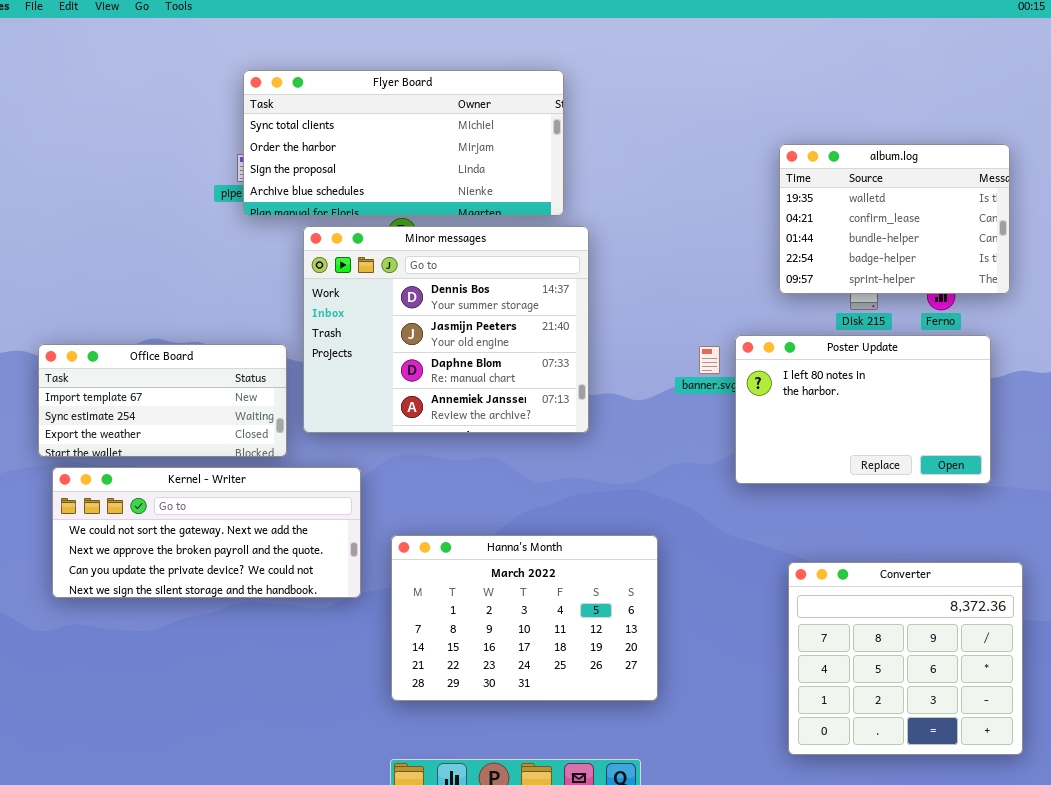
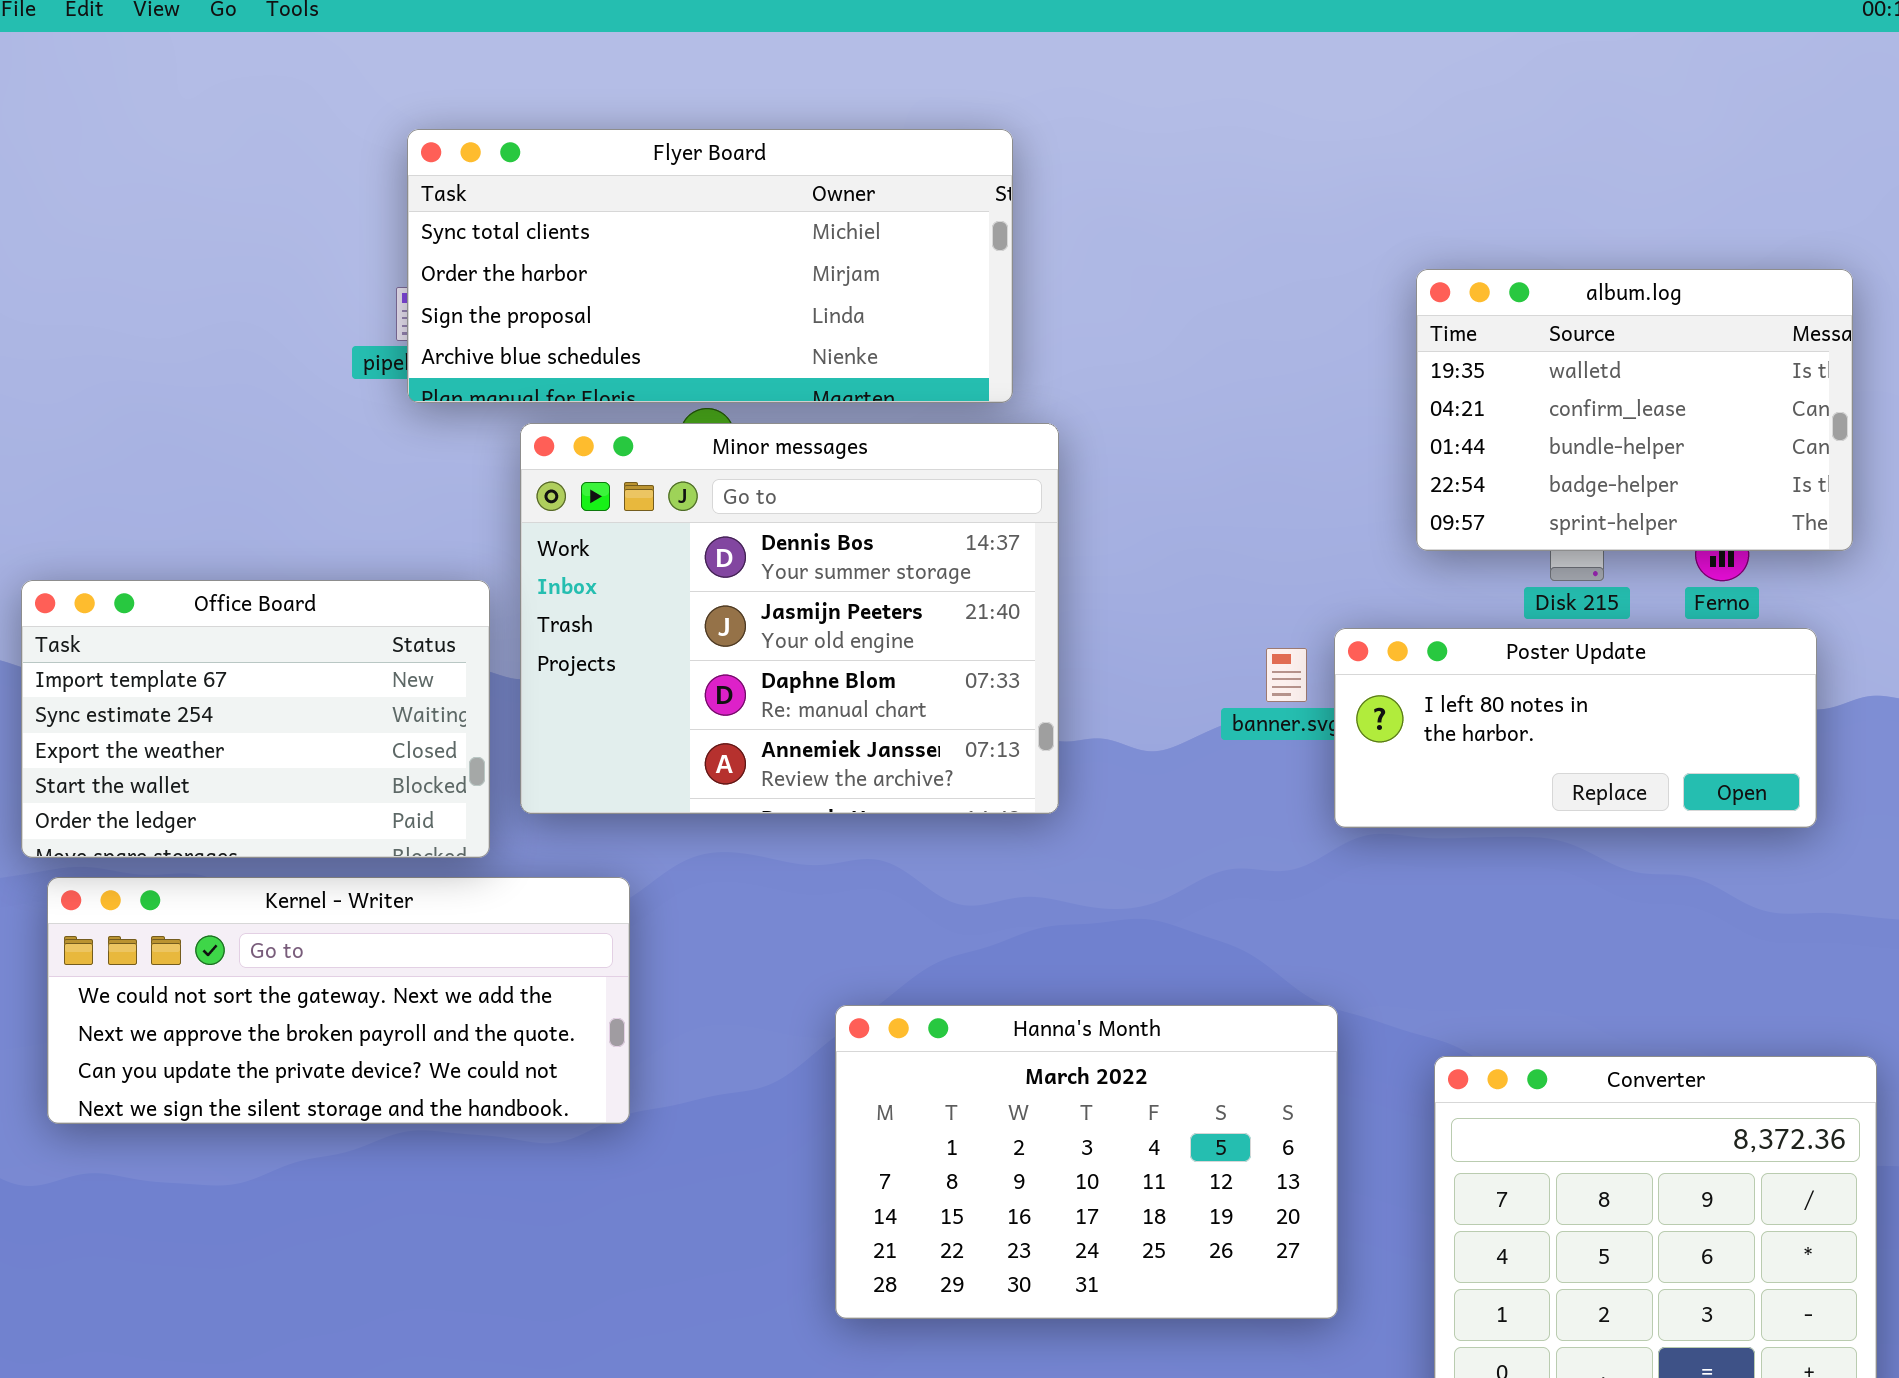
Poster Update: [735,335,991,484] -> [1334,628,1817,828], resized
Office Board: [38,344,287,457] -> [21,580,490,858], resized
Hanna's Month: [391,535,658,701] -> [835,1005,1338,1319], moved

